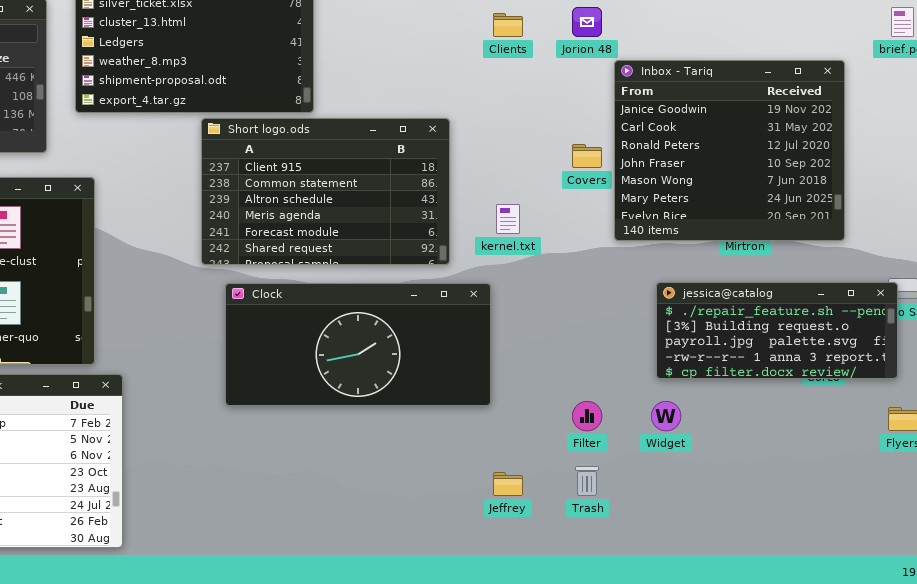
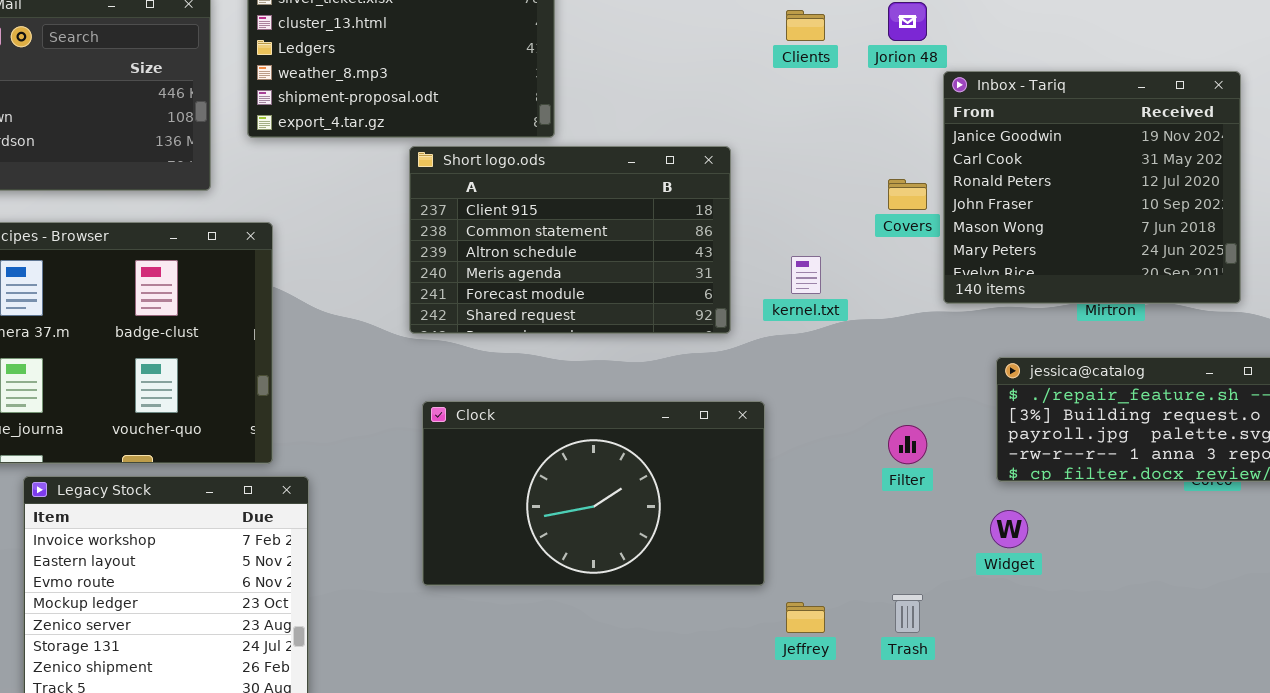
Clock: [225,283,491,406] -> [422,401,765,586], moved, resized
Filter: [572,401,602,431] -> [888,425,927,464], moved

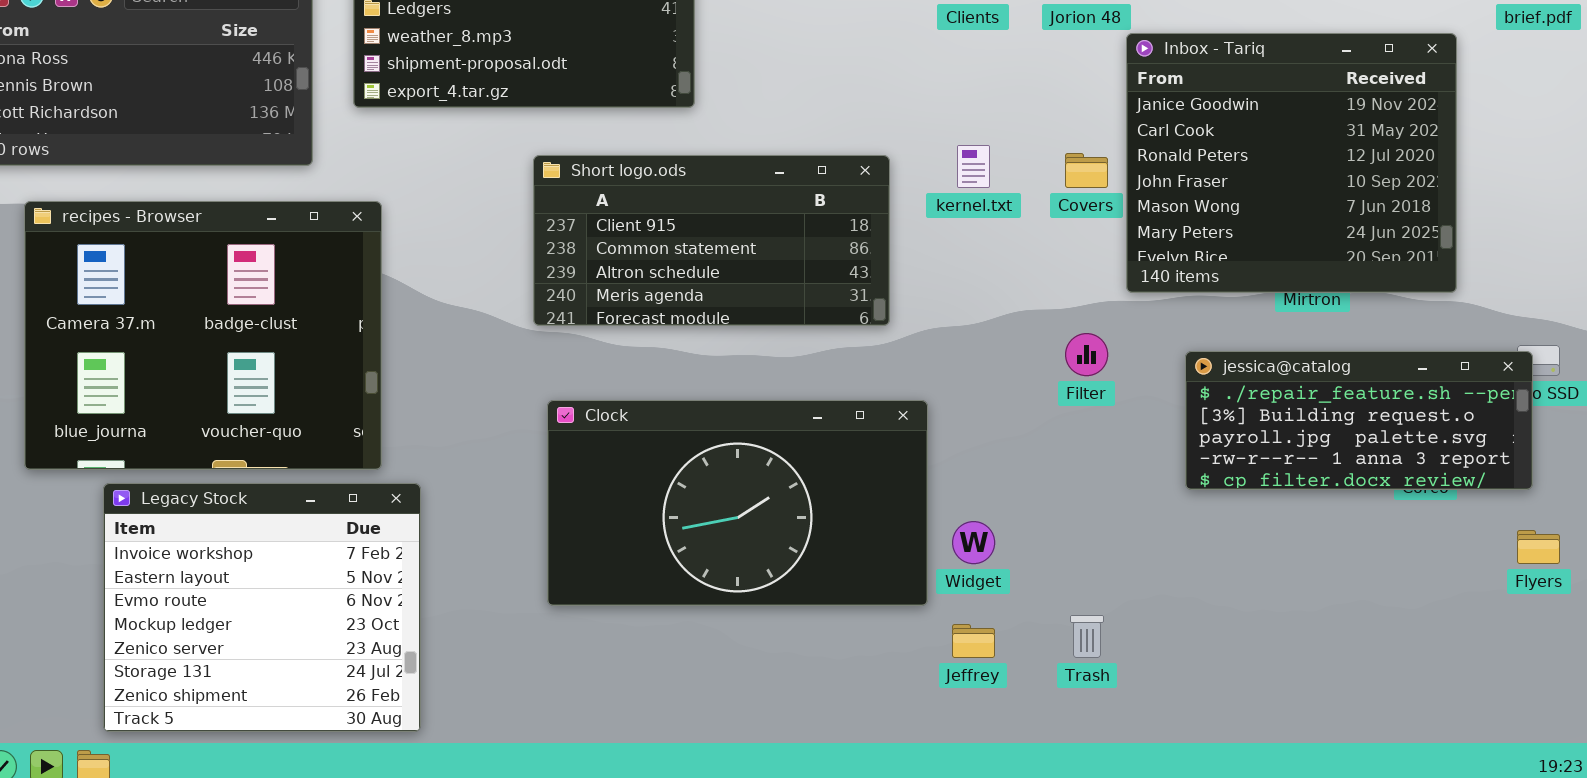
Short logo.ods: [409,146,731,334] -> [533,155,890,326], resized
kernel.txt: [791,256,821,294] -> [957,145,990,188], moved
Filter: [888,425,927,464] -> [1065,333,1108,376], moved
Widget: [990,510,1028,548] -> [952,521,995,564], moved

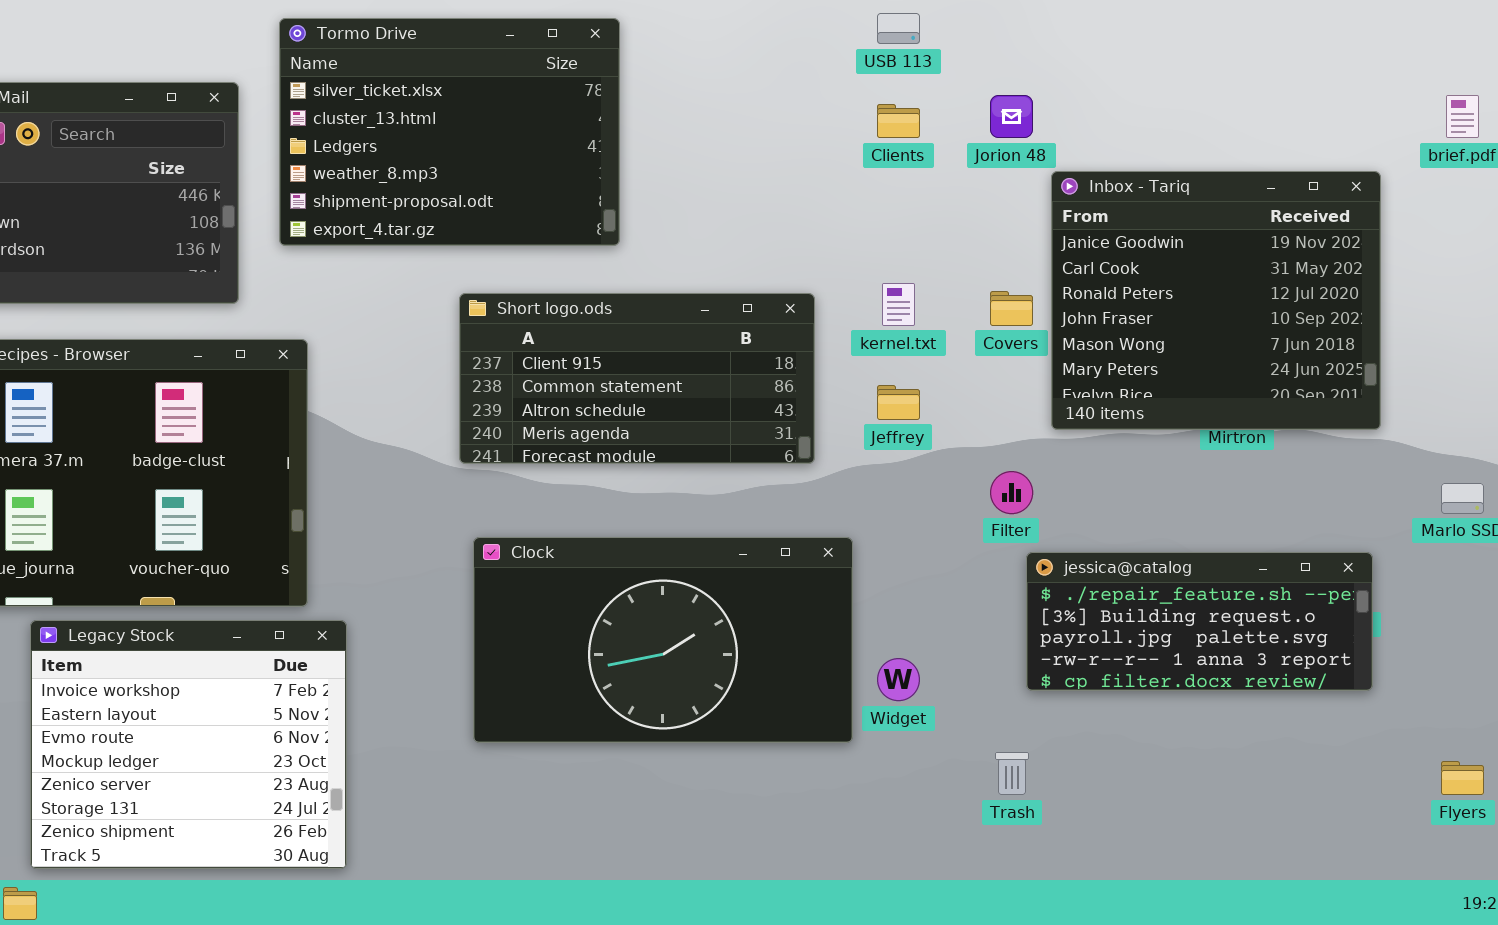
jessica@catalog: [1185,351,1533,490] -> [1026,552,1373,691], moved
Flyers: [1517,530,1560,564] -> [1441,761,1484,795], moved
Jeffrey: [952,624,995,658] -> [877,385,920,420], moved

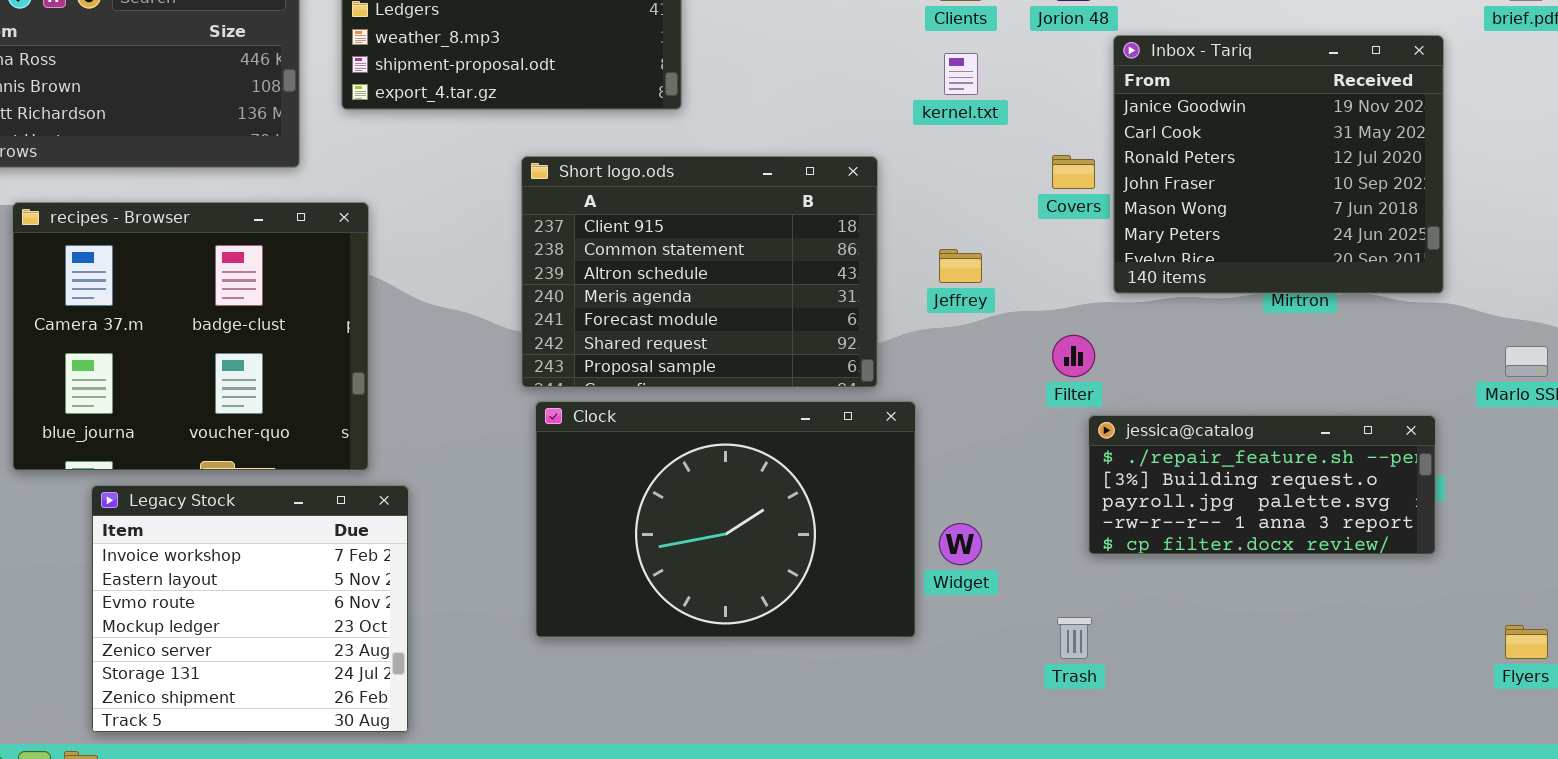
kernel.txt: [882,283,915,326] -> [944,53,978,95], moved
Short logo.ods: [459,293,815,464] -> [521,156,878,388], resized
Clock: [473,537,853,743] -> [535,401,916,638], resized

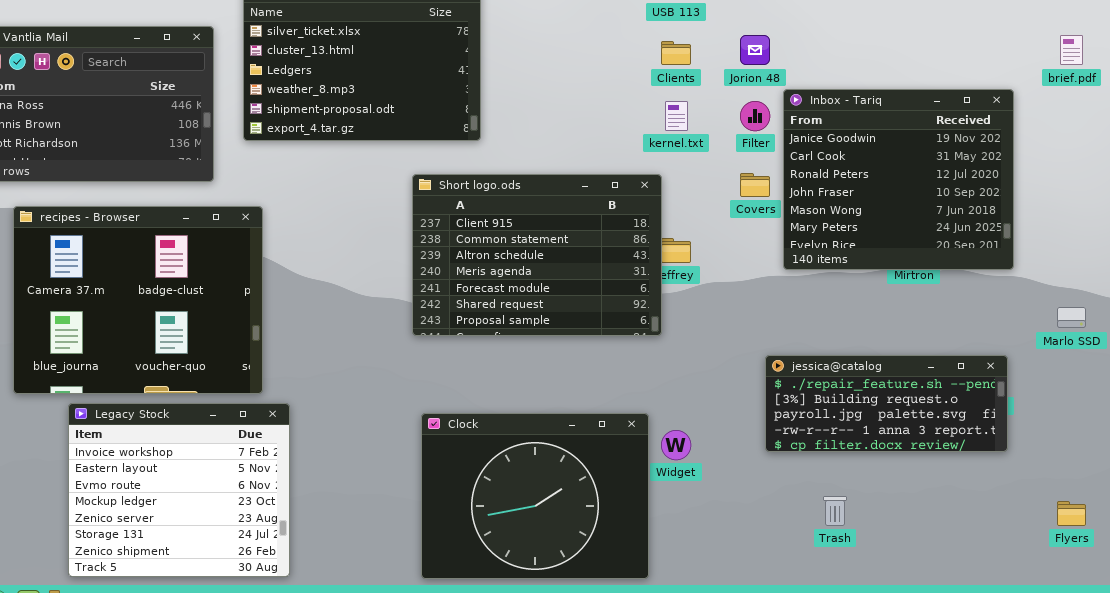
Short logo.ods: [521,156,878,388] -> [412,174,662,336], moved
Filter: [1052,335,1095,377] -> [740,101,770,131], moved
Clock: [535,401,916,638] -> [421,413,649,579], moved, resized
Trash: [1057,617,1092,659] -> [823,496,847,526], moved

